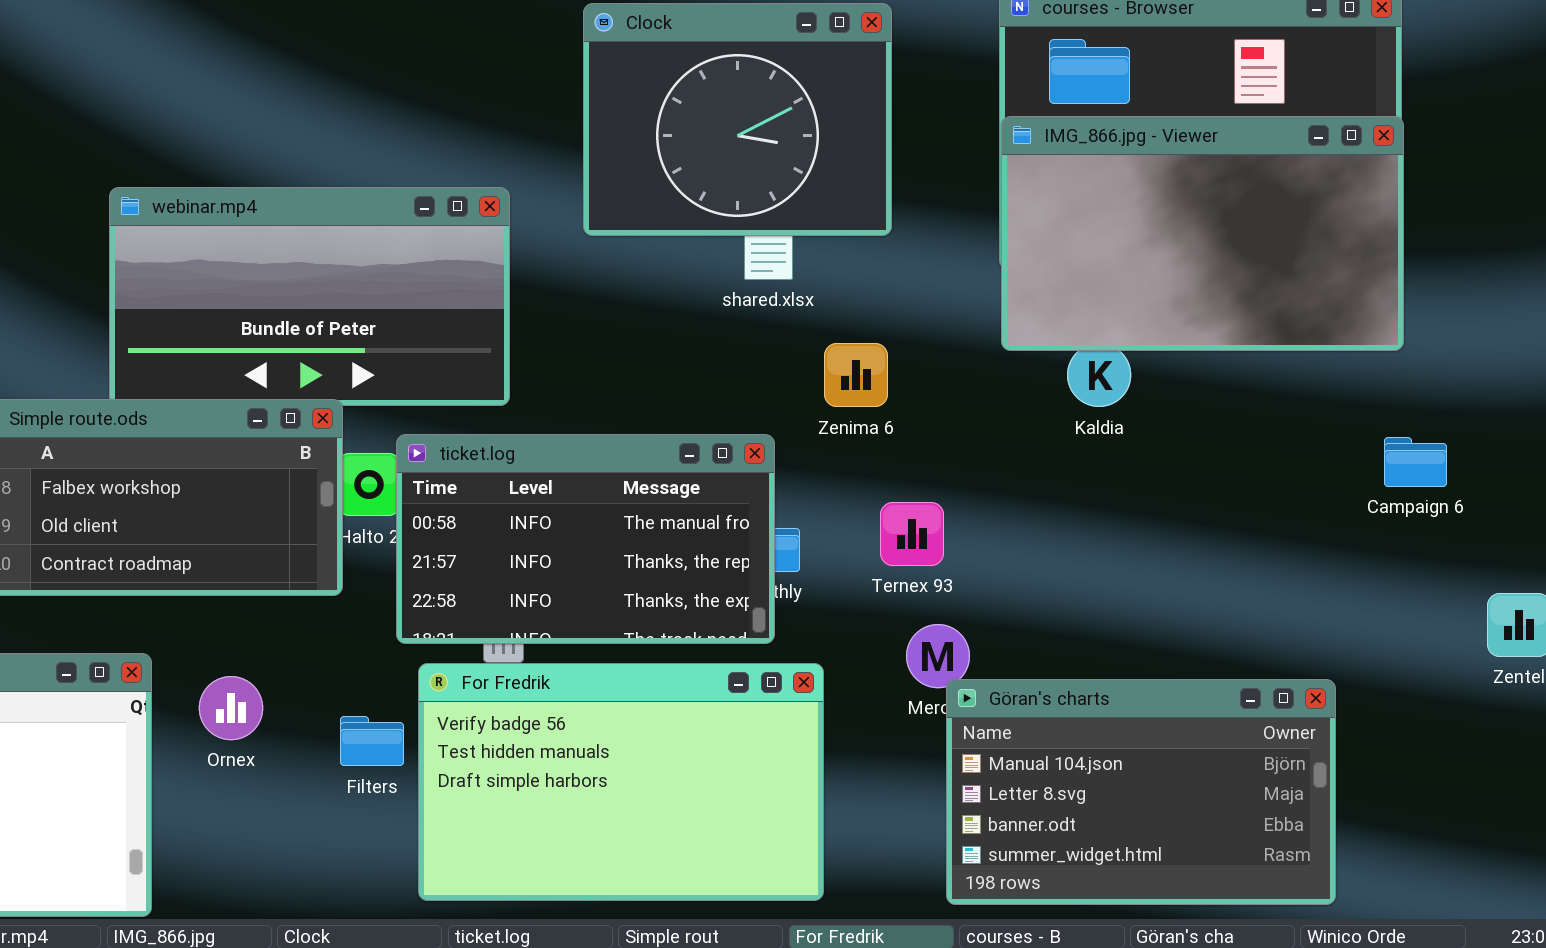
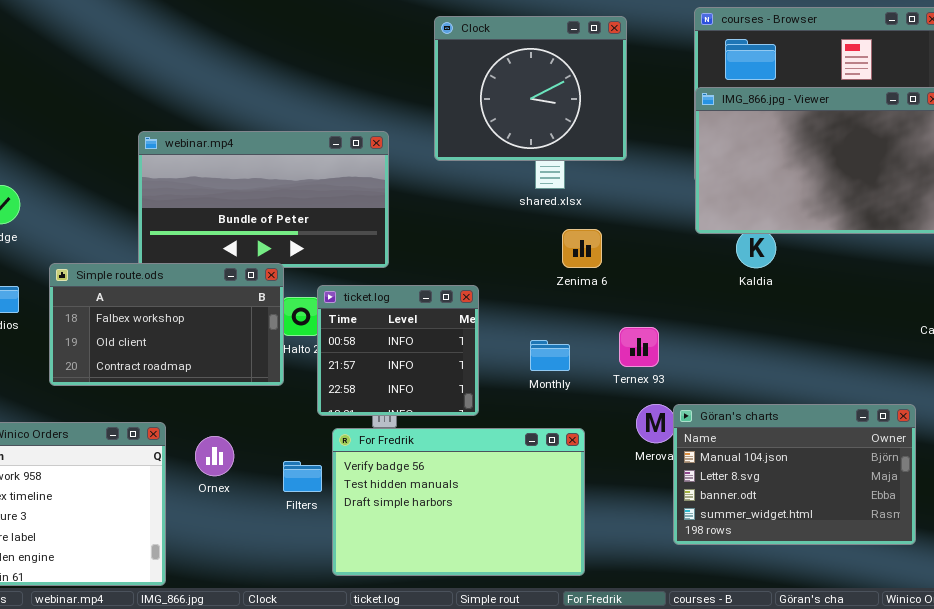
Zenima 6: [824,343,888,407] -> [562,229,602,268], moved
ticket.log: [396,434,775,644] -> [317,285,479,416], resized
Göran's charts: [946,679,1336,905] -> [673,404,916,545], moved

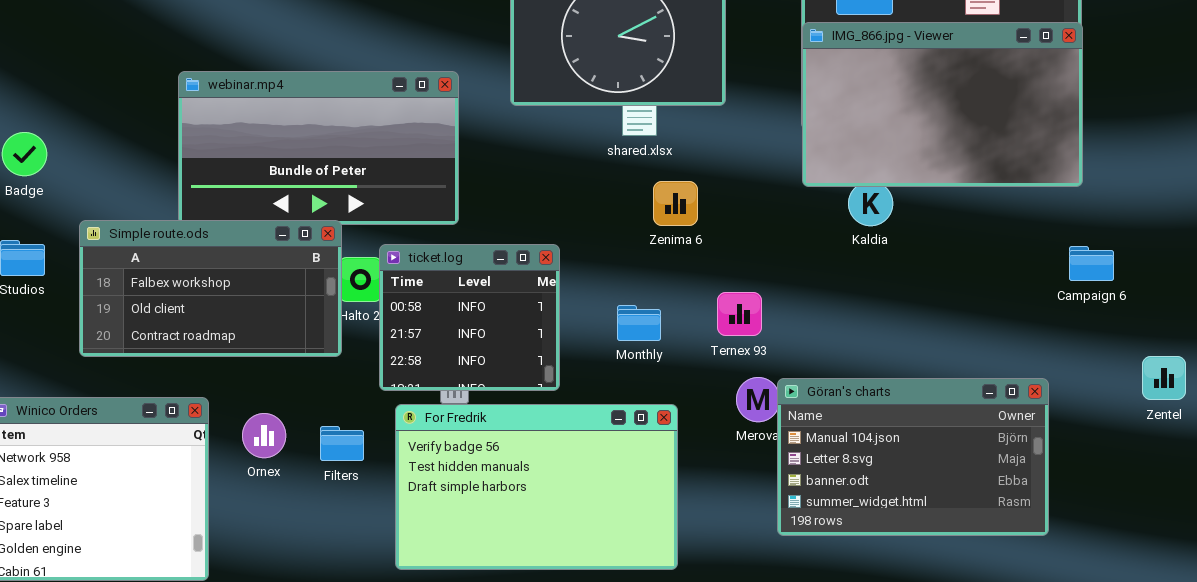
Filters: [283,461,322,492] -> [320,426,364,461], moved

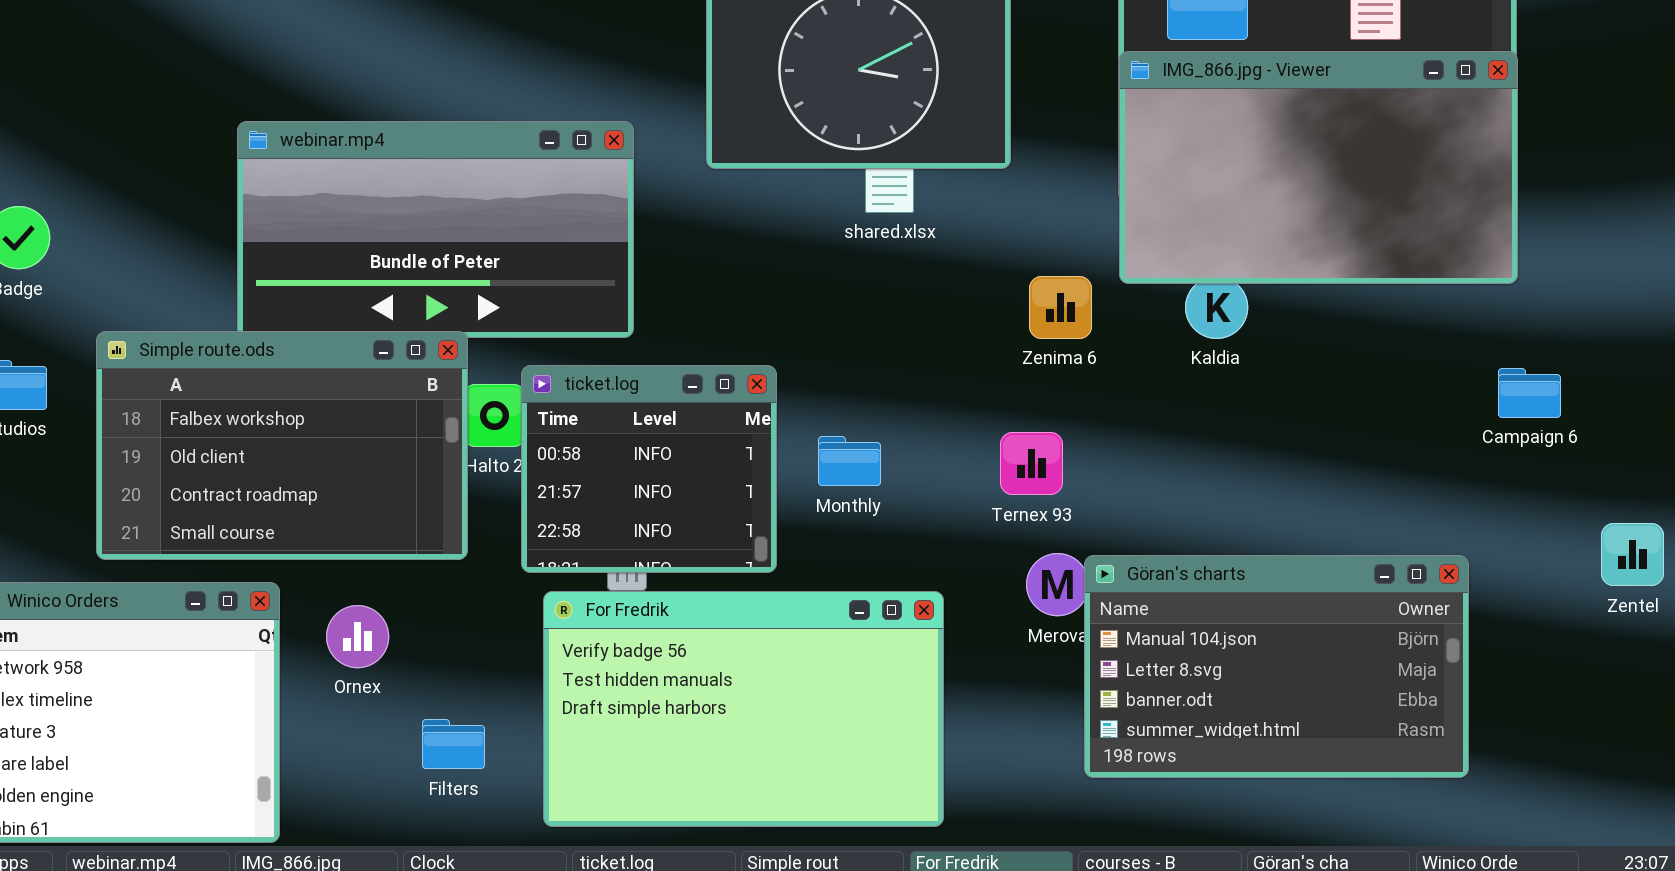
Zenima 6: [653,181,698,226] -> [1029,276,1092,339], moved
Simple route.ods: [79,220,342,357] -> [96,331,468,560], resized
Monthly: [617,305,661,341] -> [818,436,881,486], moved
Filters: [320,426,364,461] -> [422,719,485,769], moved

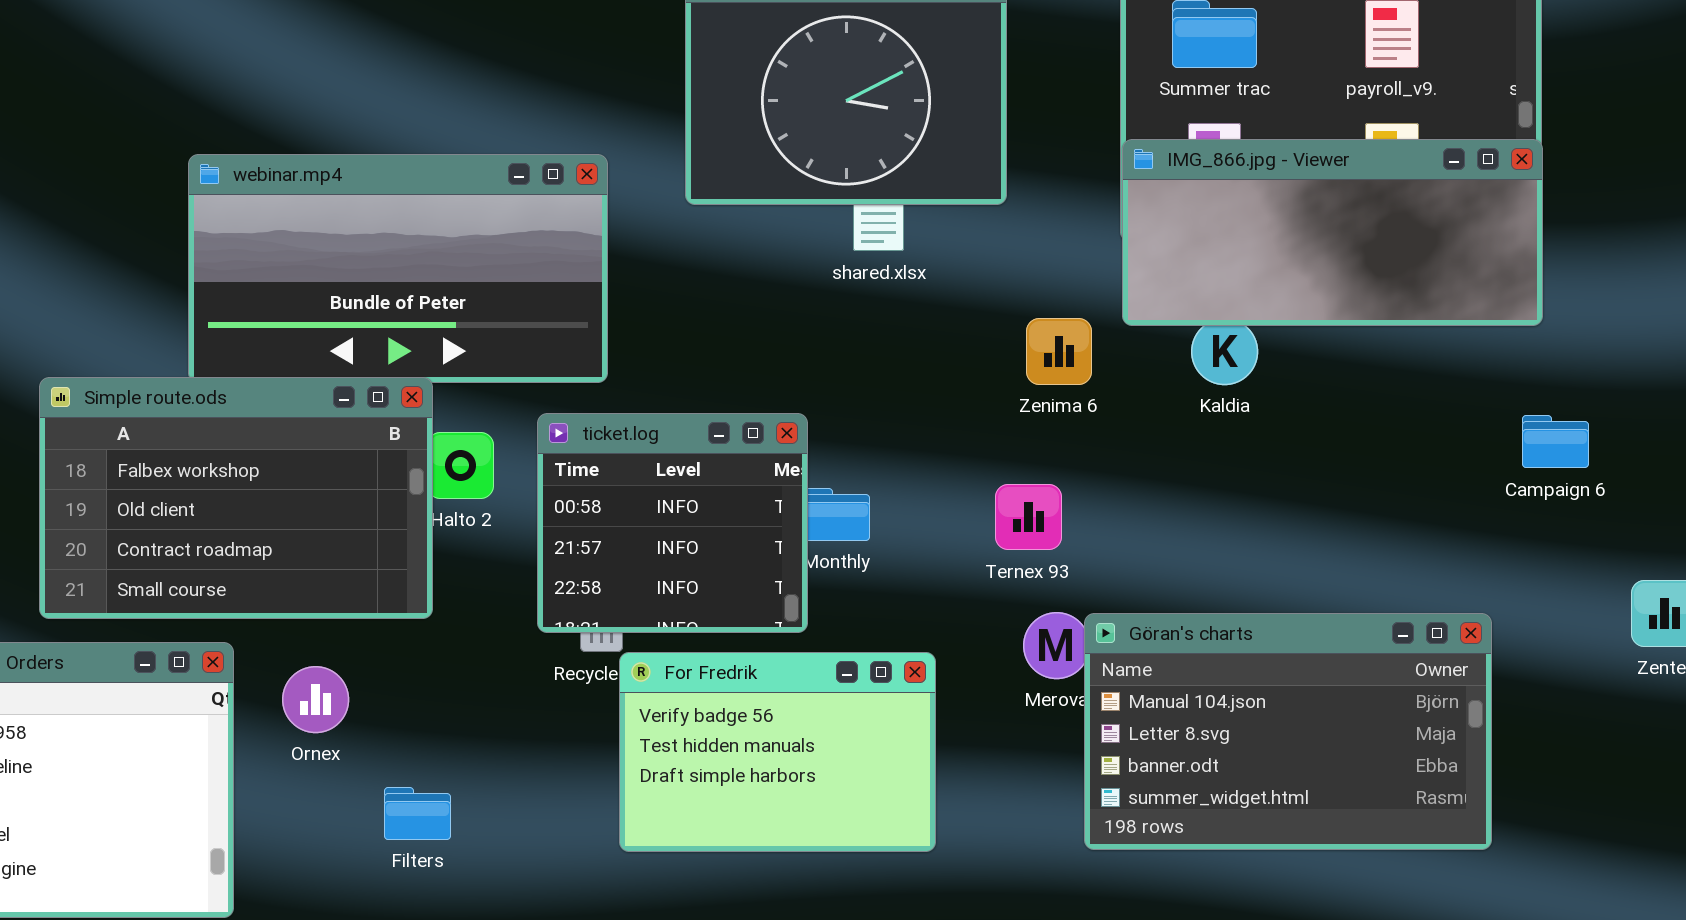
IMG_866.jpg - Viewer: [1119,51,1518,284] -> [1122,139,1543,326], resized
ticket.log: [521,365,777,573] -> [537,413,808,633], moved
For Fredrik: [543,591,944,827] -> [619,652,936,852], resized

